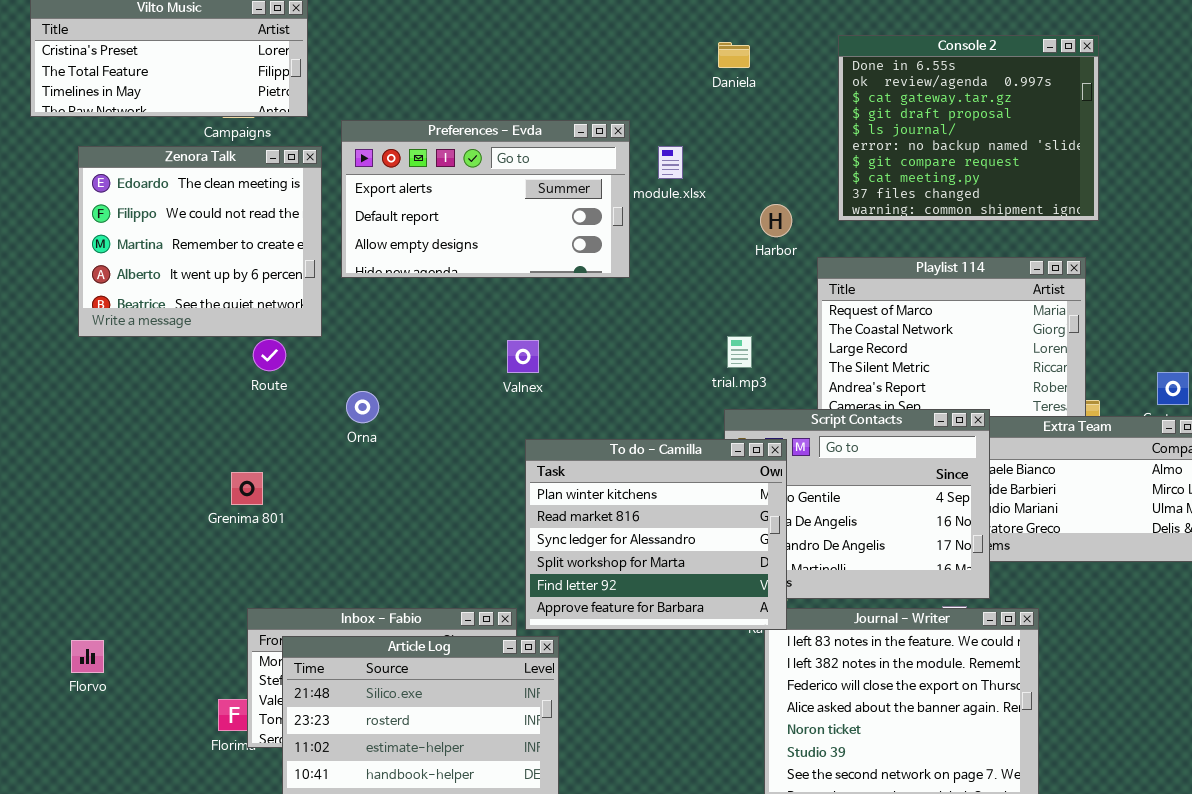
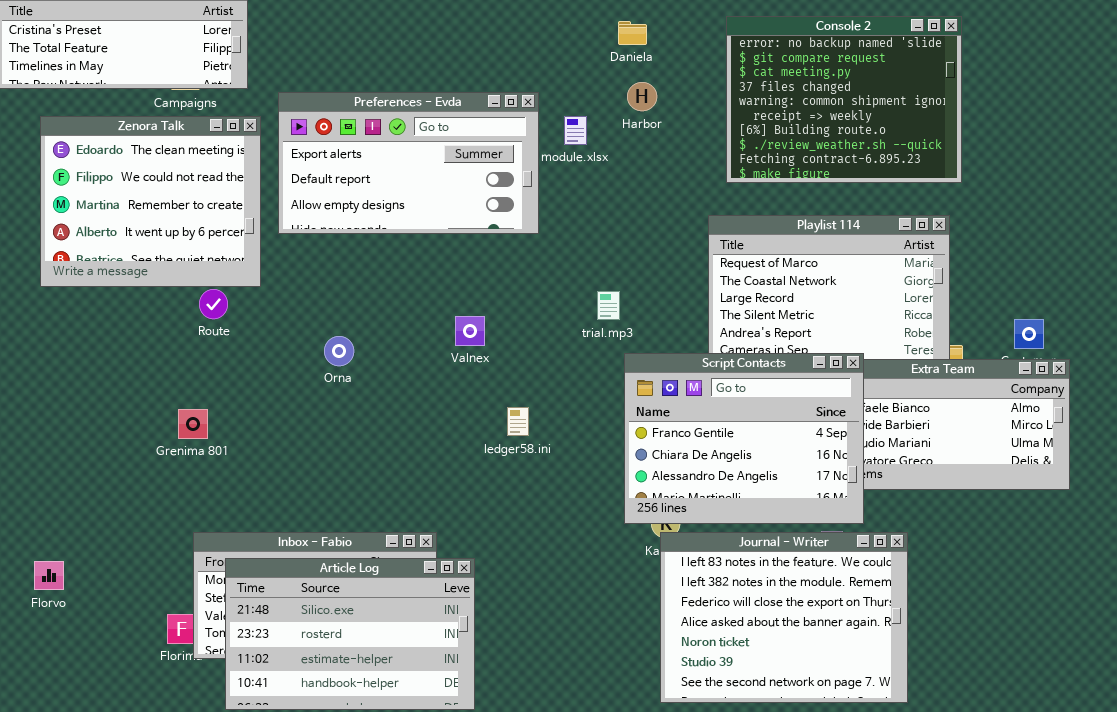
Console 2: [838,35,1099,221] -> [726,16,962,183], scrolled down 5 rows
Harbor: [760,204,792,237] -> [627,82,657,111], moved
trial.mp3: [727,336,752,368] -> [597,291,620,320], moved
Valnex: [507,340,539,373] -> [455,316,485,346], moved
Orna: [346,391,379,423] -> [324,336,354,366], moved
To do - Camilla: [525,439,787,630] -> none, closed

